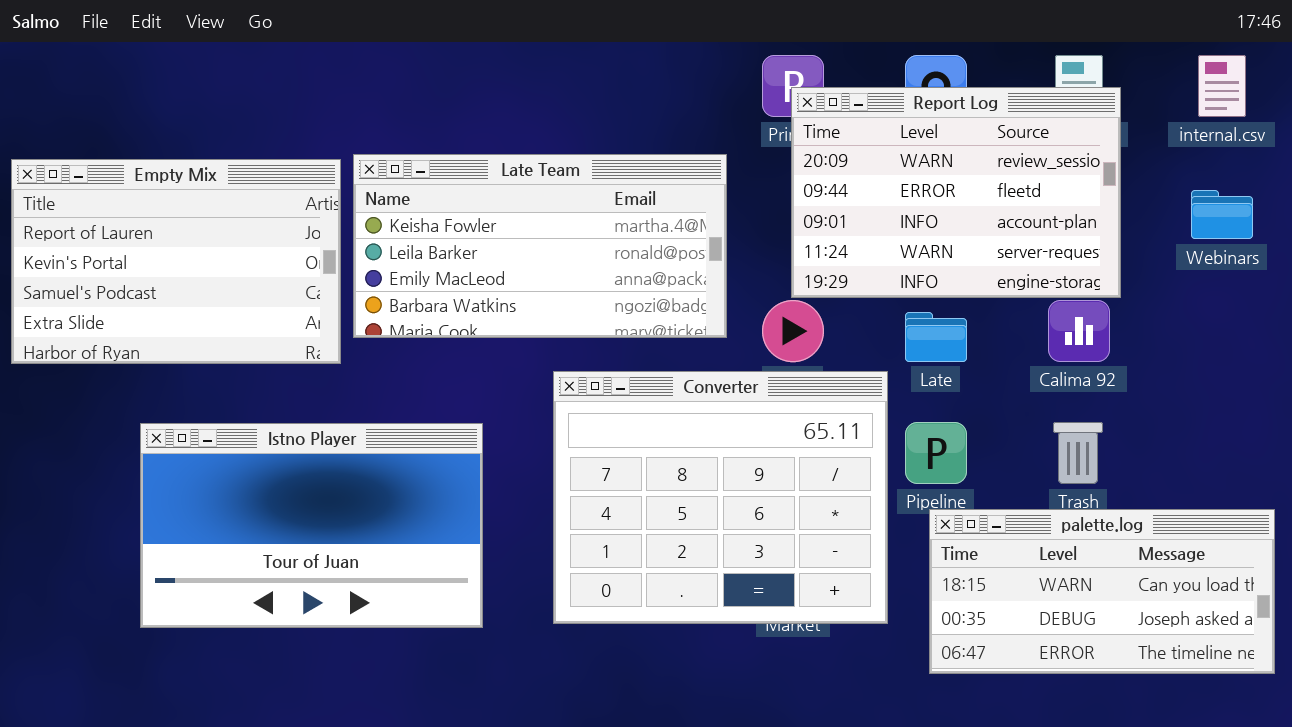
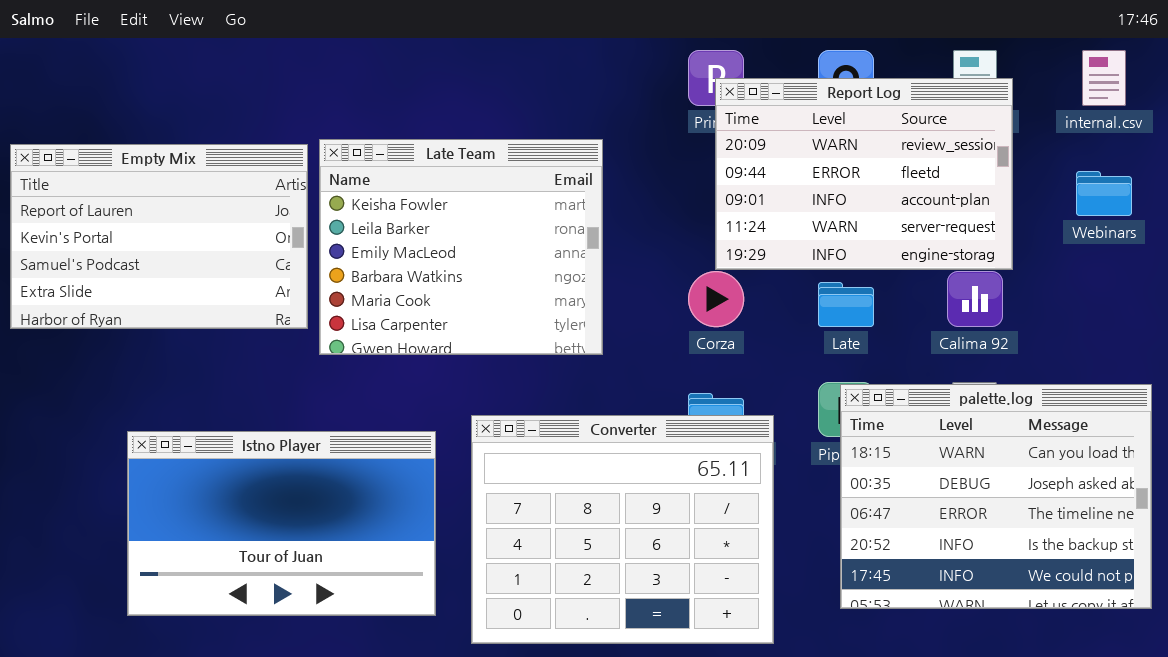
Late Team: [353,154,727,338] -> [319,139,603,355], resized
Converter: [553,371,888,624] -> [471,415,774,644], moved
Istno Player: [140,423,483,628] -> [127,431,436,616], moved
palette.log: [929,509,1275,674] -> [840,384,1152,609], resized

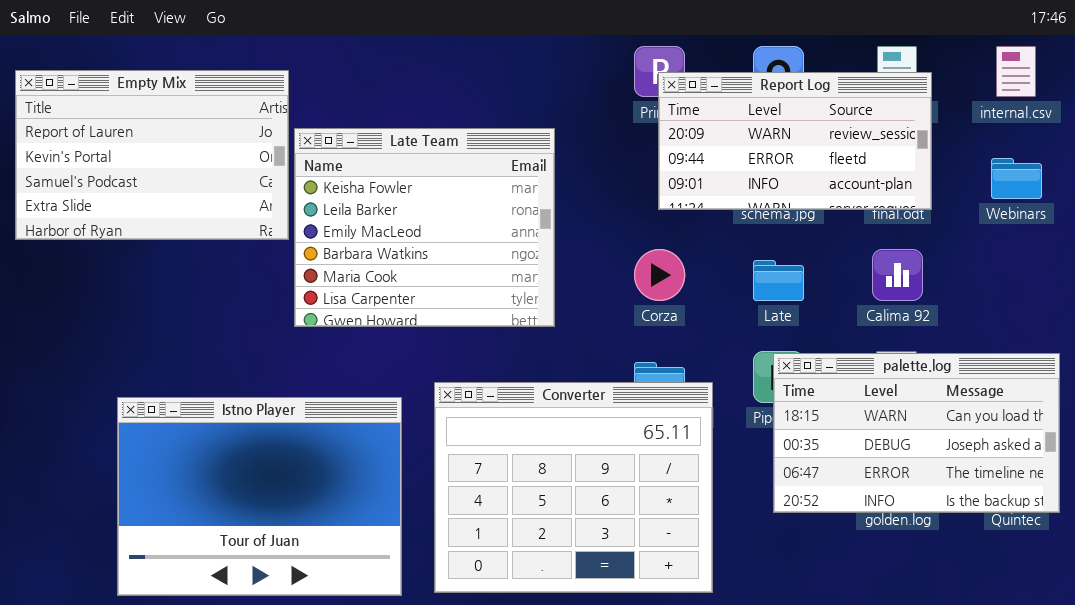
Report Log: [715,78,1013,270] -> [658,72,932,210], resized
Empty Mix: [10,144,308,329] -> [15,70,289,240], moved
palette.log: [840,384,1152,609] -> [773,353,1060,513], resized
Istno Player: [127,431,436,616] -> [117,397,402,596], resized

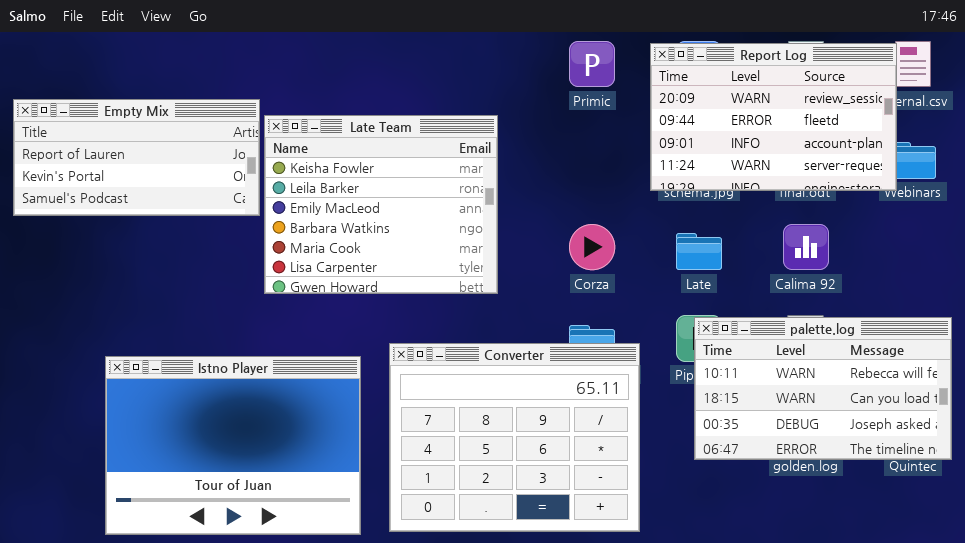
Empty Mix: [15,70,289,240] -> [13,99,260,216], resized
Report Log: [658,72,932,210] -> [650,43,897,191], moved, resized
palette.log: [773,353,1060,513] -> [694,317,952,460], scrolled up 1 row

